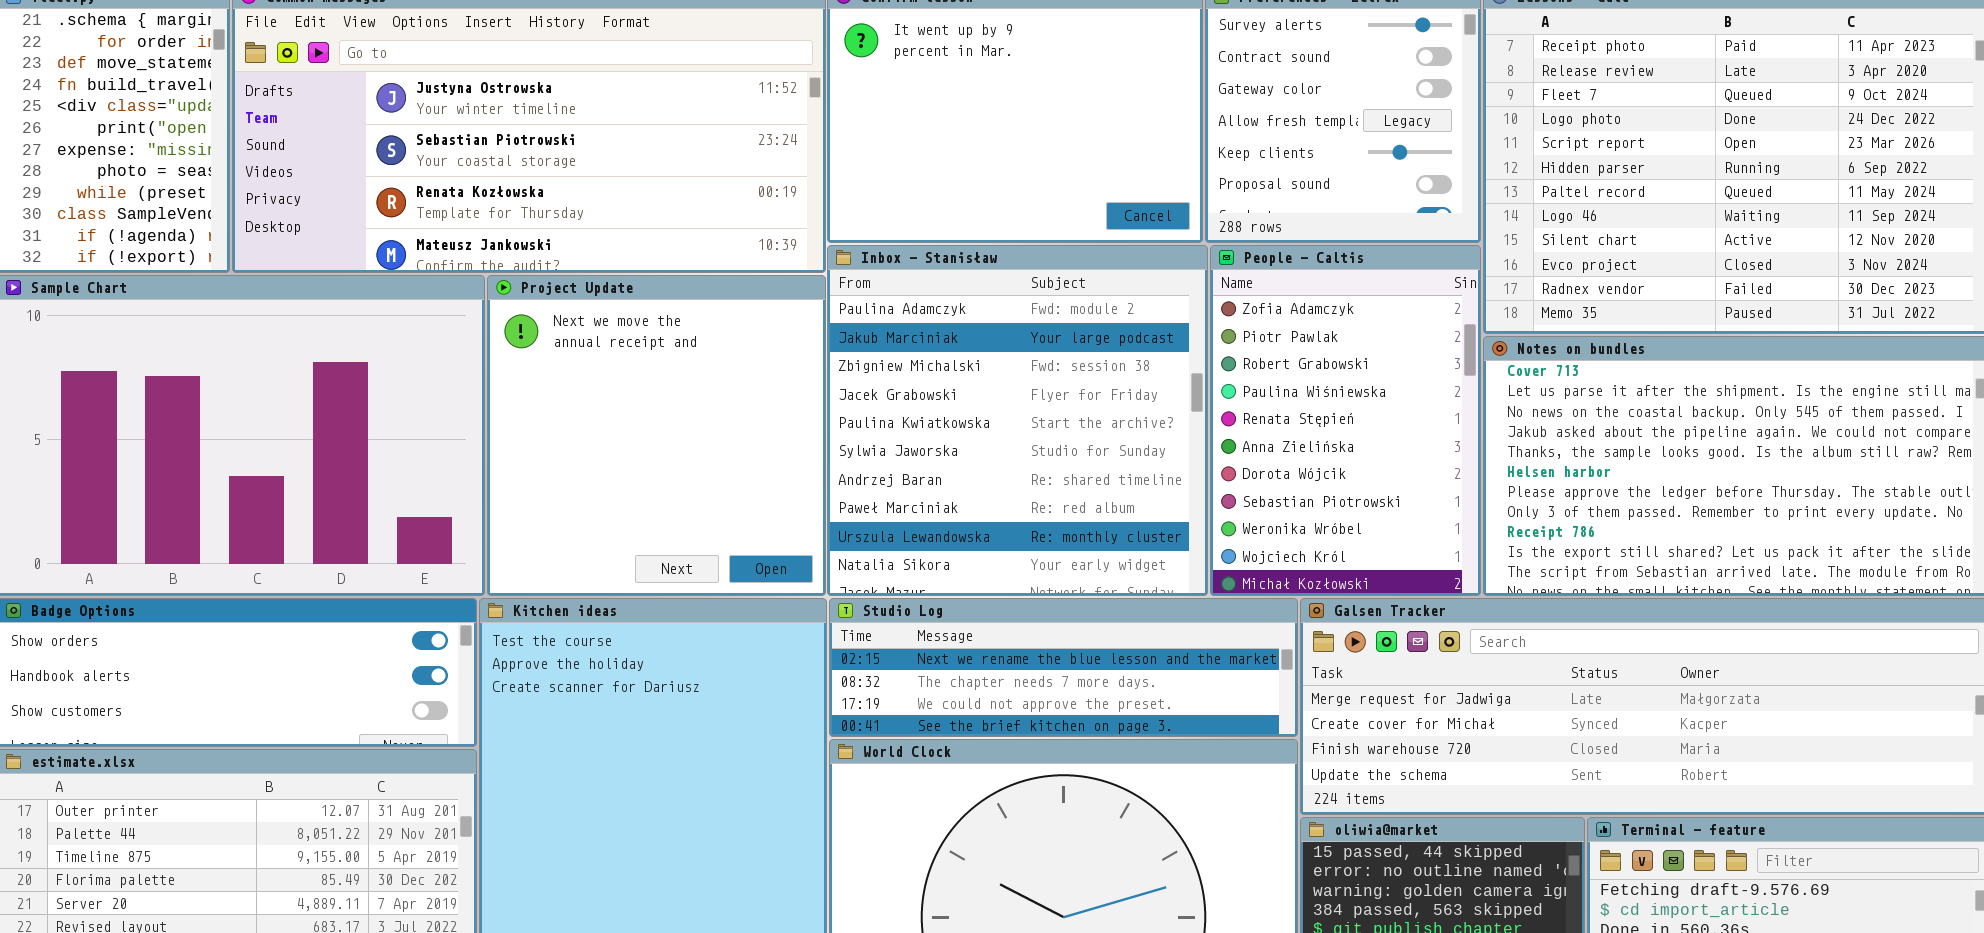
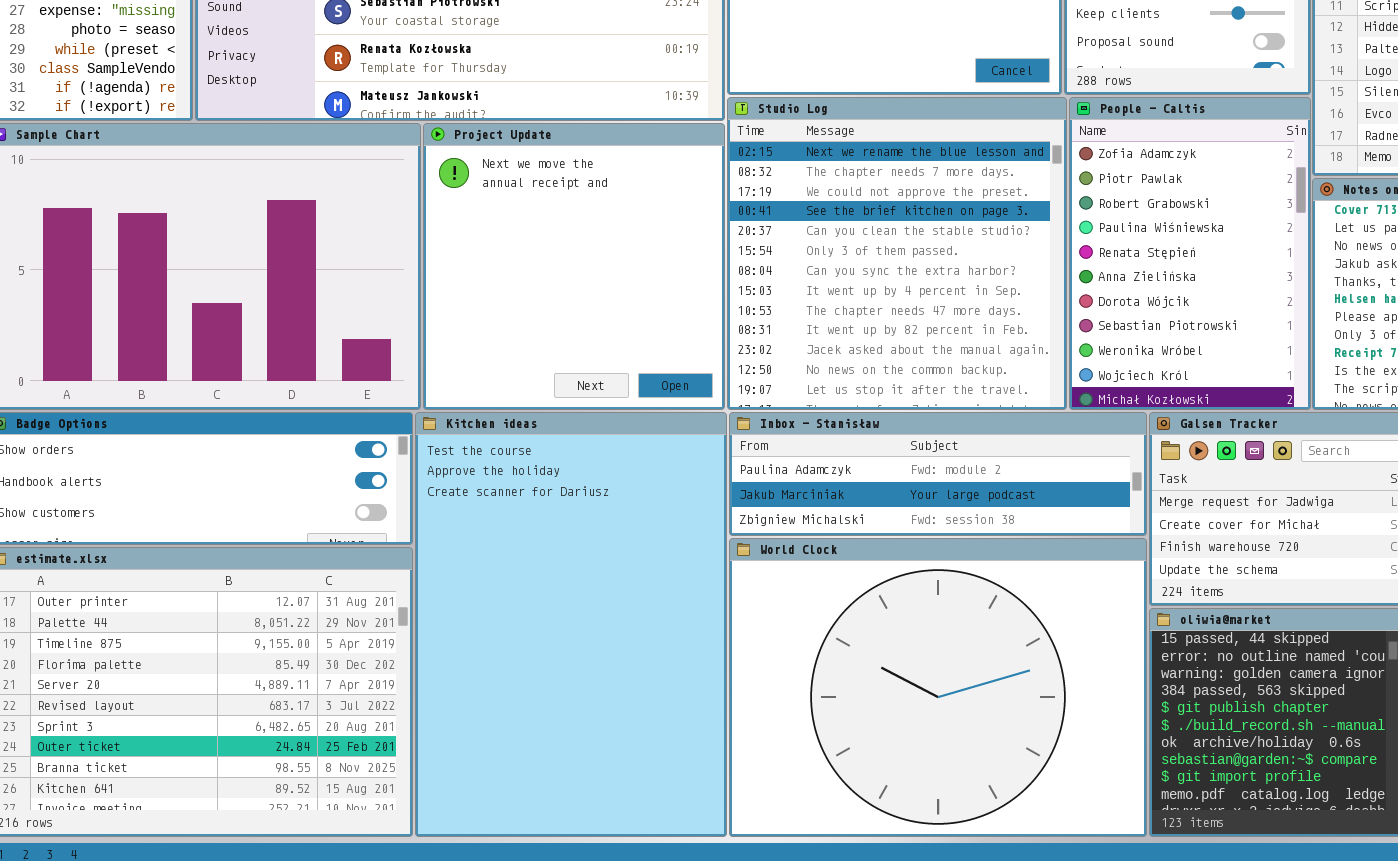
Inbox - Stanisław: [827,245,1208,596] -> [729,412,1147,536], moved, resized
Studio Log: [829,598,1298,737] -> [727,97,1067,410], moved, resized

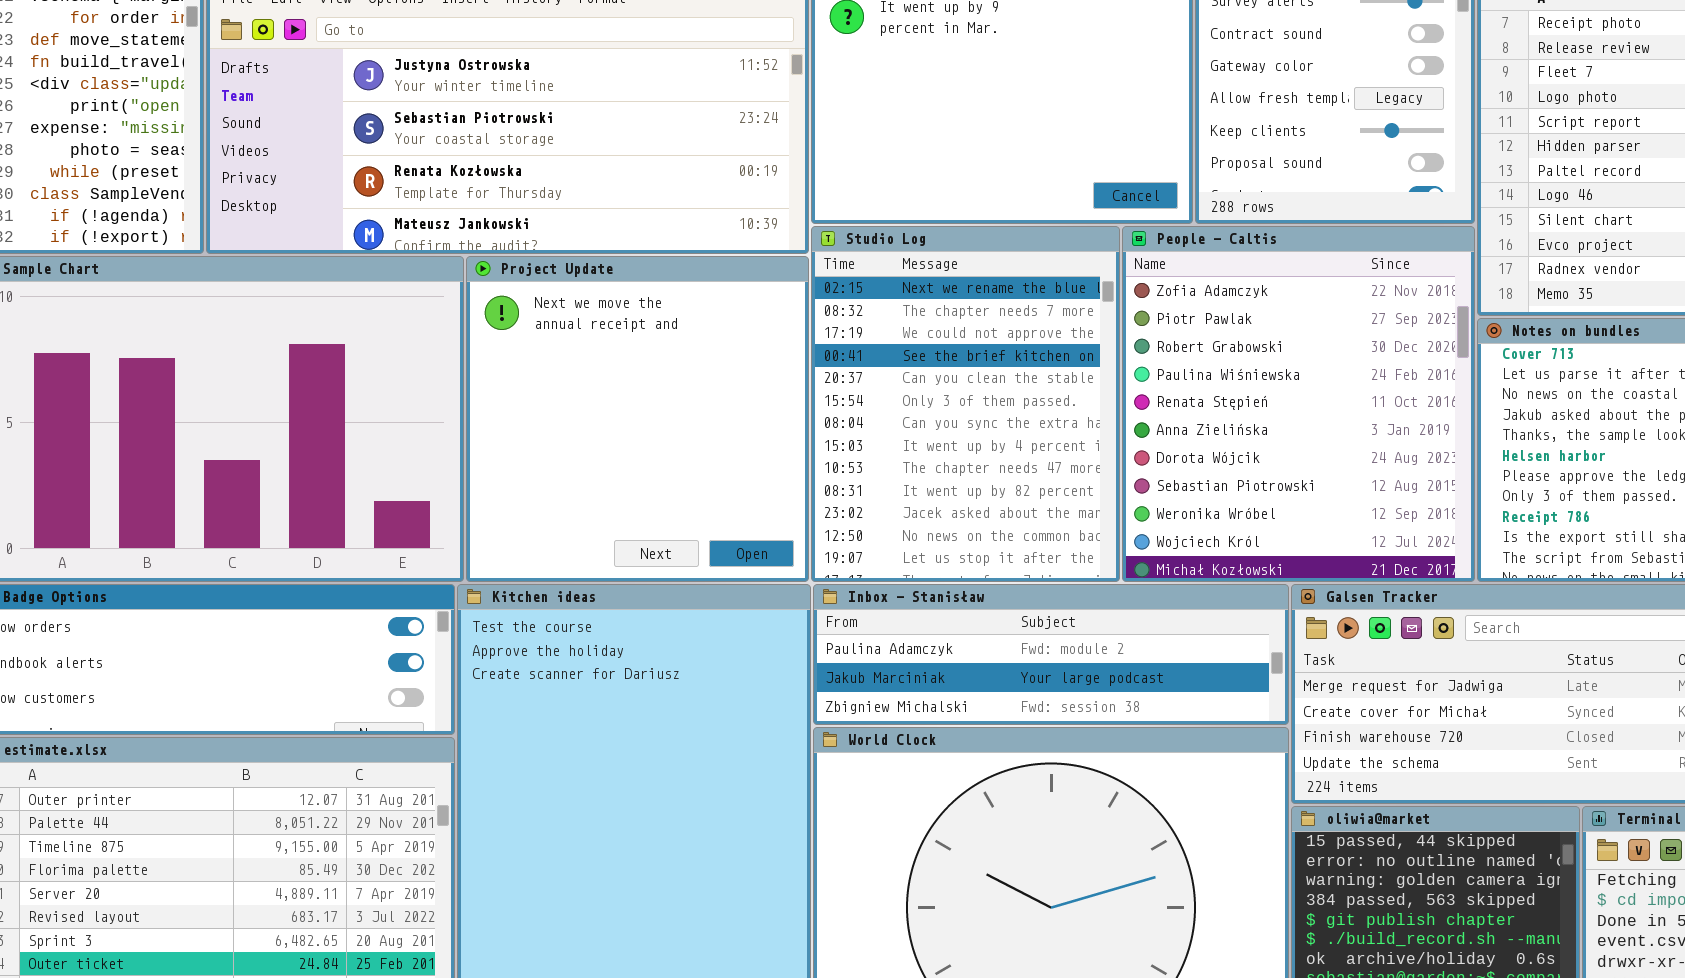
Studio Log: [727,97,1067,410] -> [811,226,1120,582], resized
People - Caltis: [1069,97,1311,410] -> [1122,226,1475,582], resized

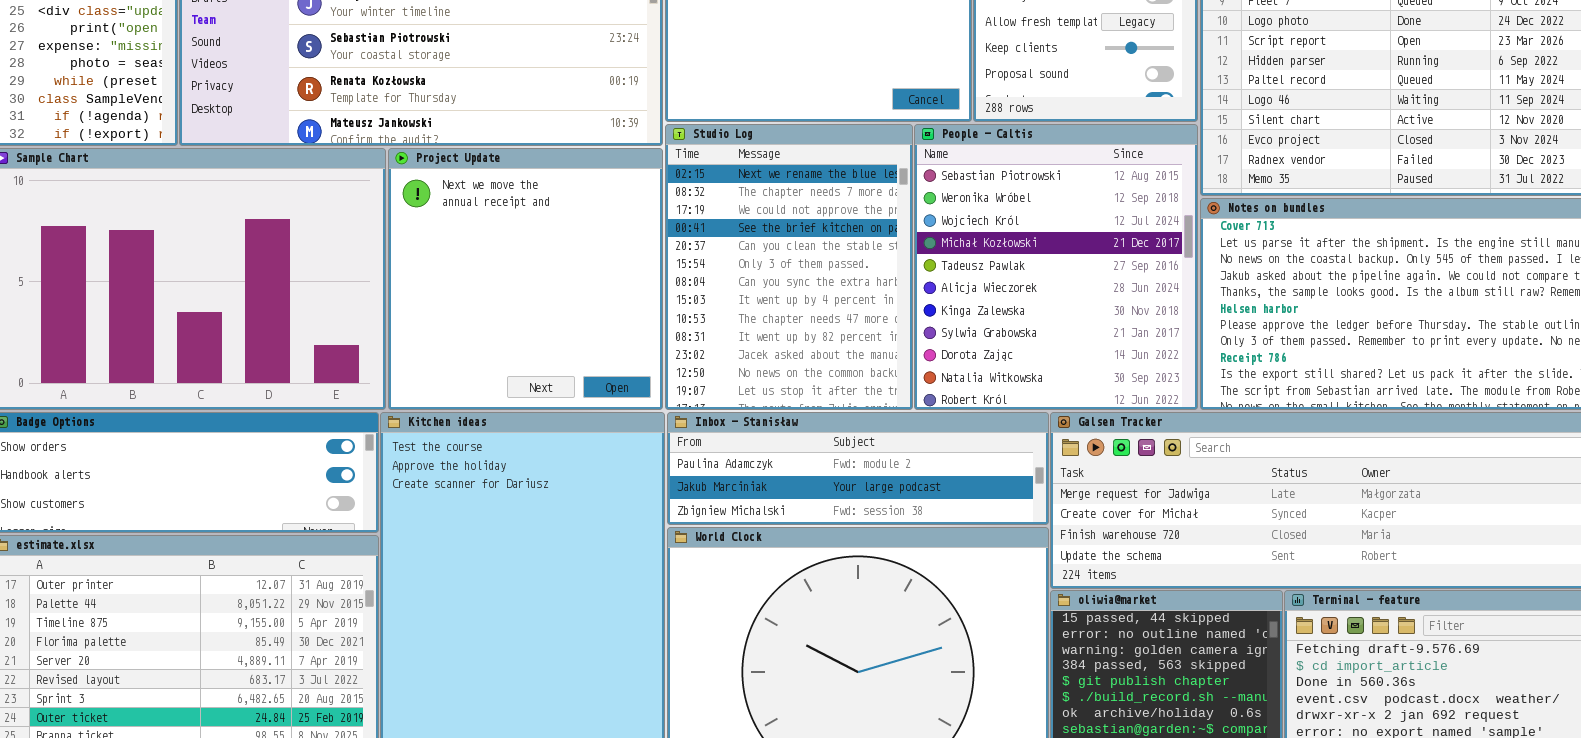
People - Caltis: [1122,226,1475,582] -> [914,124,1198,410], scrolled down 7 rows

